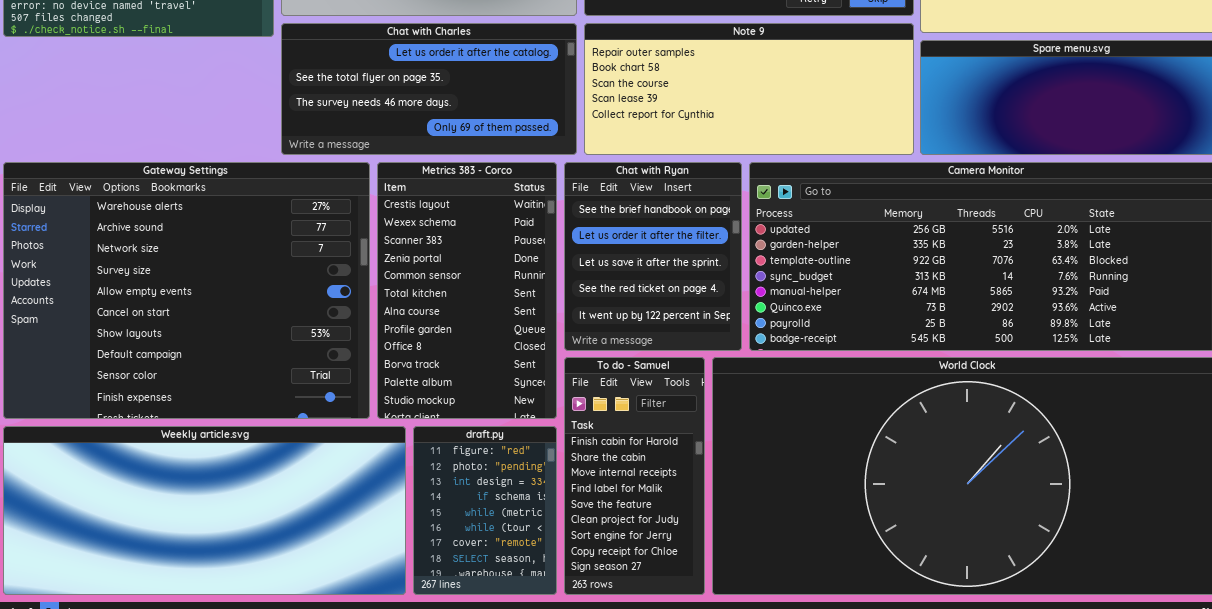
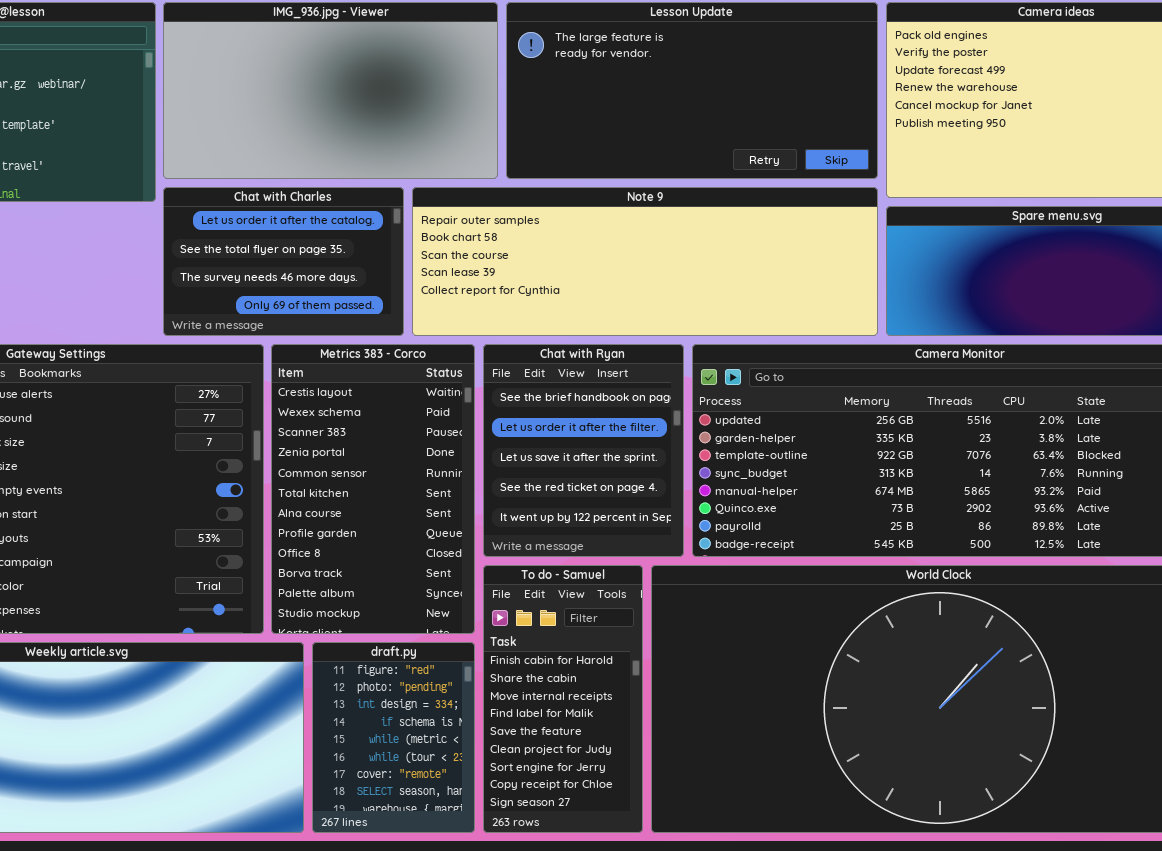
Chat with Charles: [281,23,577,155] -> [163,187,404,336], resized
Note 9: [584,23,914,155] -> [412,187,878,336], resized

